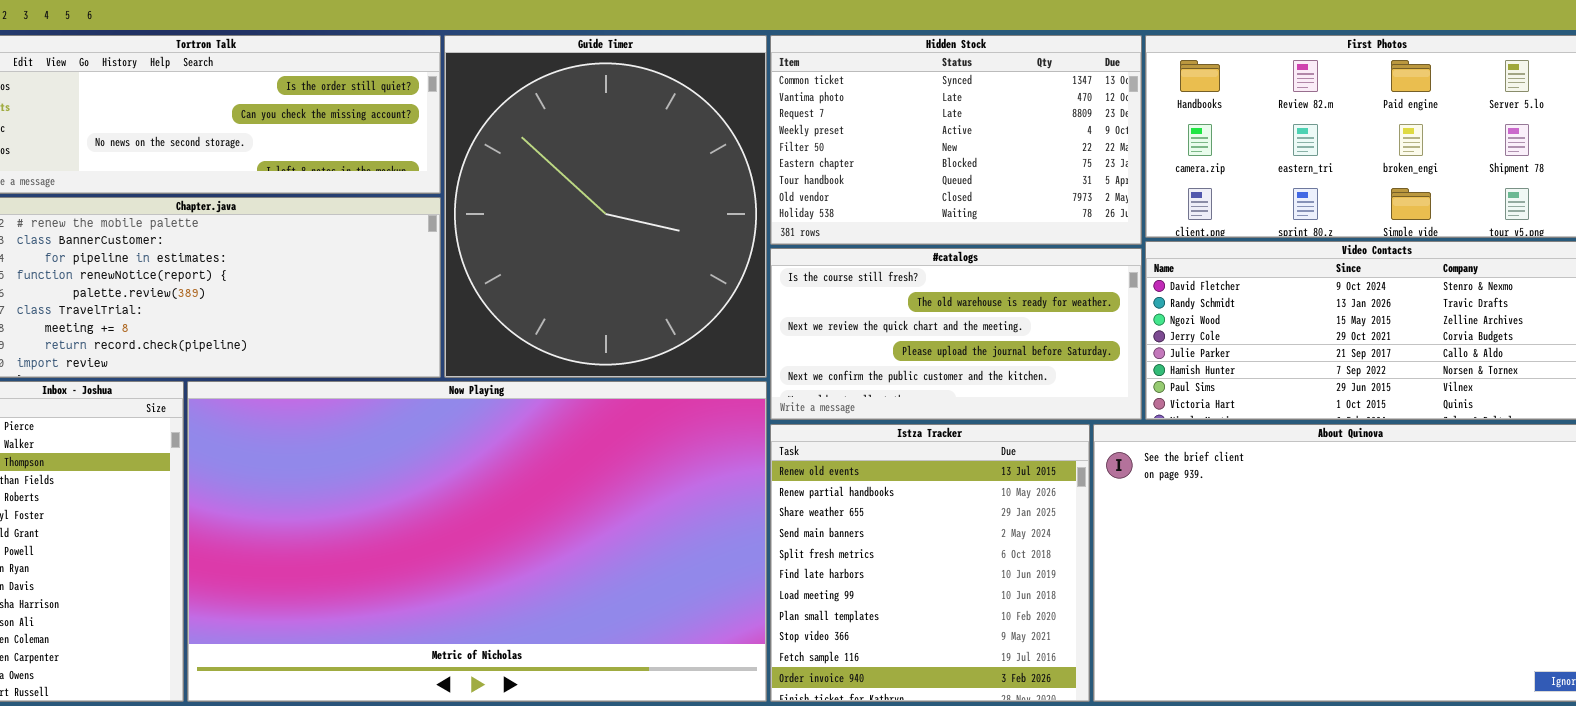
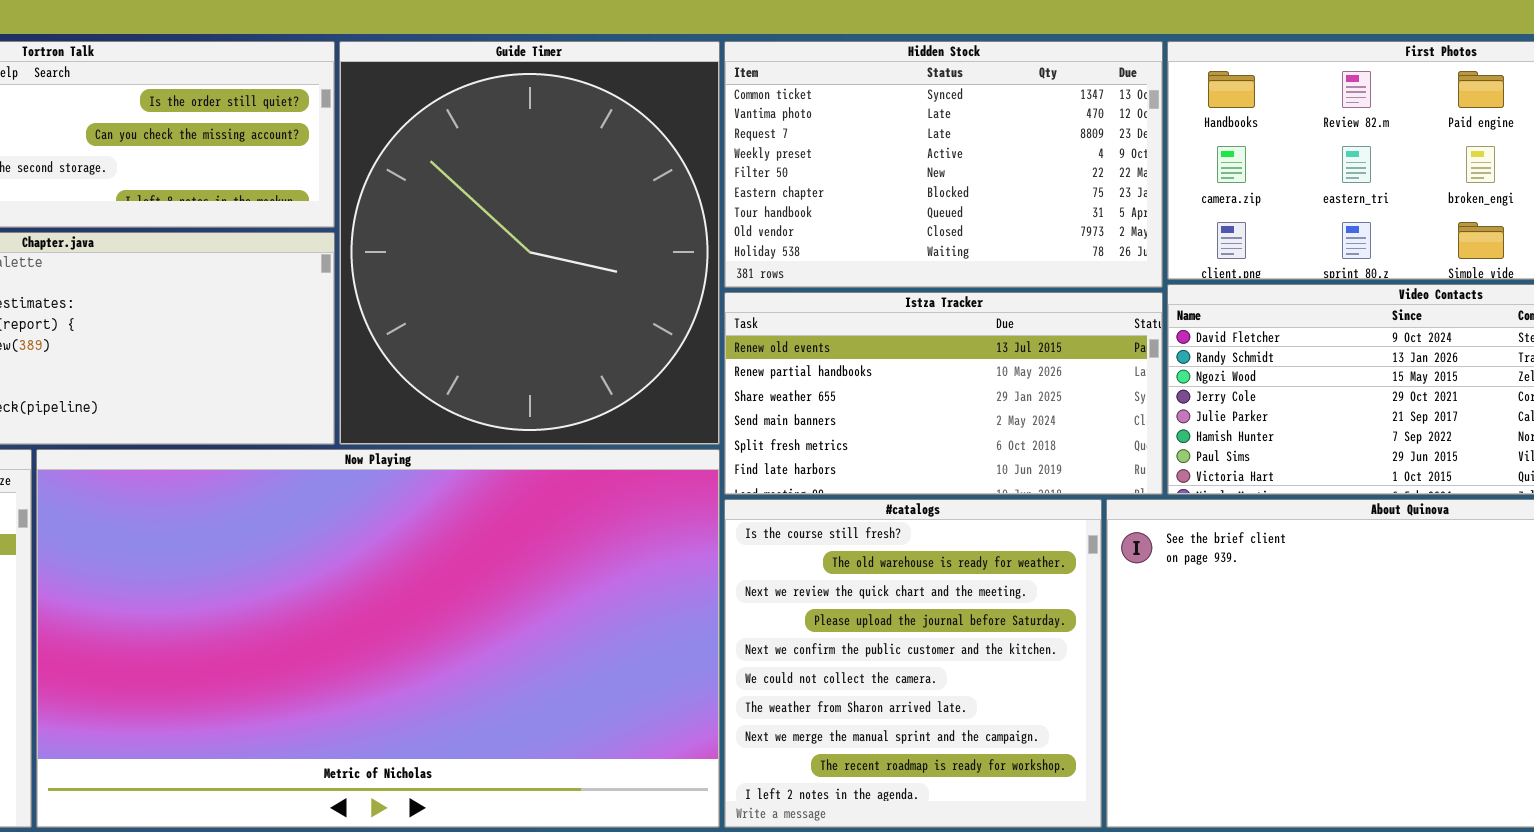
#catalogs: [770,248,1142,420] -> [724,499,1102,828], moved, resized
Istza Tracker: [770,424,1090,702] -> [724,292,1163,495], moved, resized

